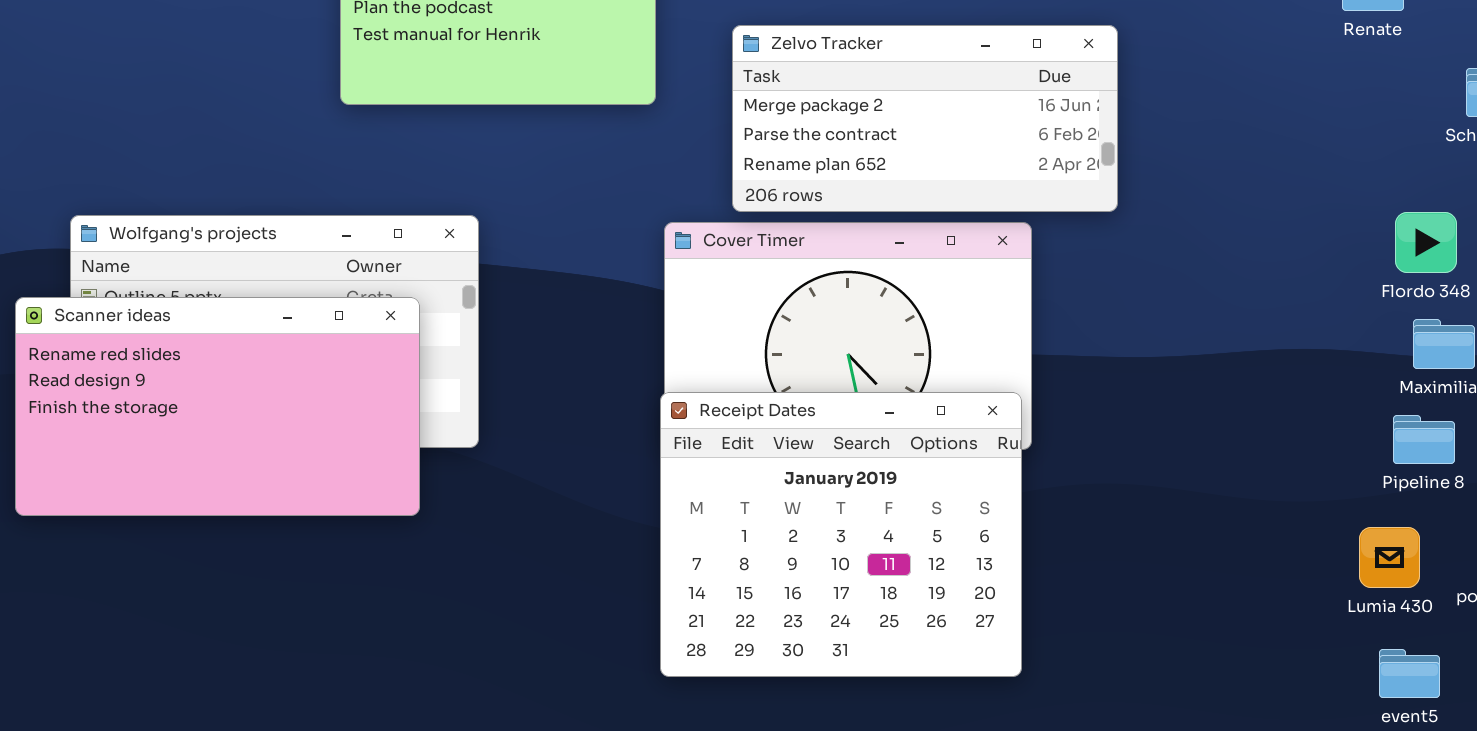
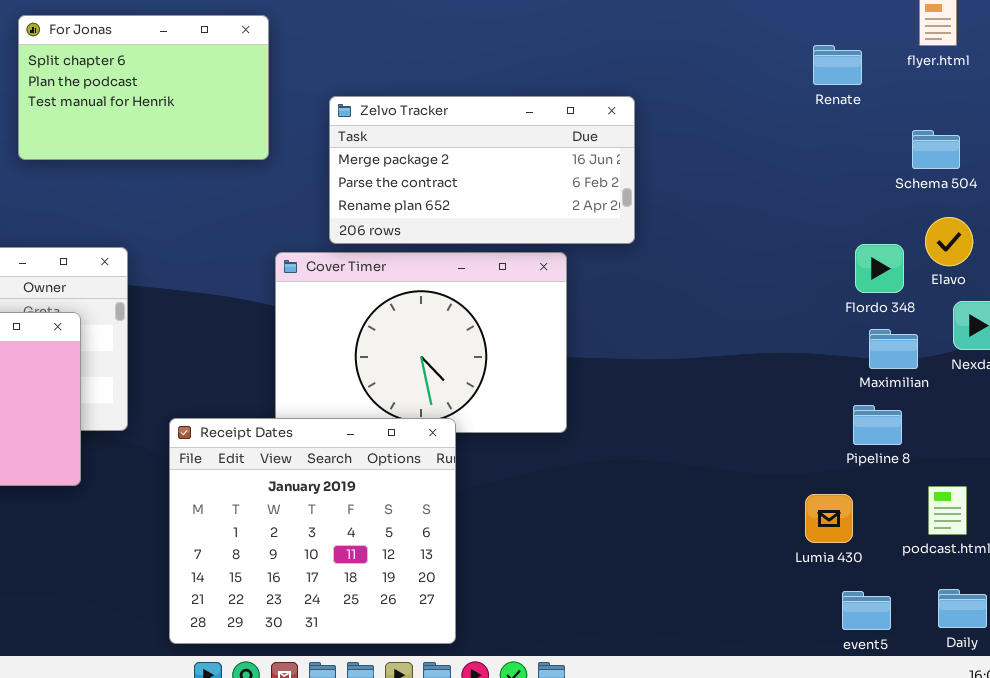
Receipt Dates: [660,392,1022,677] -> [169,418,456,644], moved
Lumia 430: [1359,527,1420,588] -> [805,494,853,543], moved

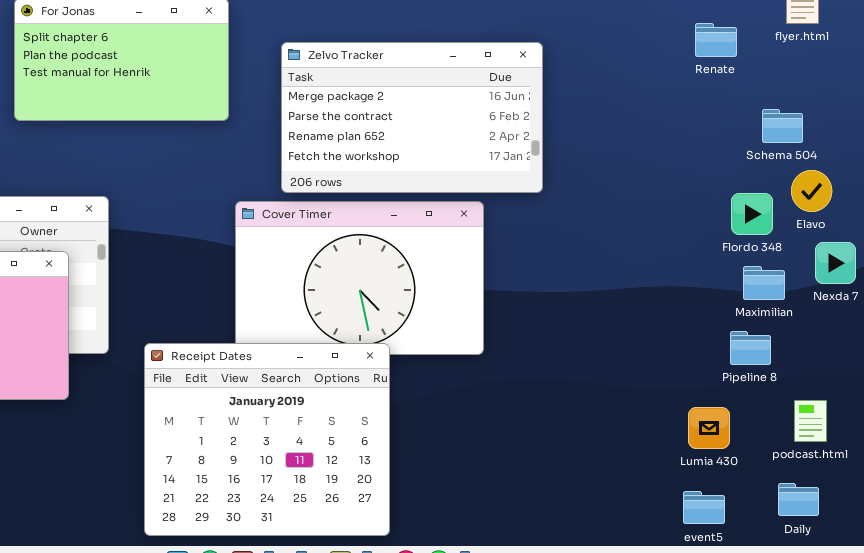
Zelvo Tracker: [329,96,635,244] -> [281,42,543,193], resized
Schema 504: [912,130,960,169] -> [762,109,803,143], moved
Daily: [938,589,987,628] -> [778,483,819,516], moved
event5: [842,591,891,630] -> [683,491,725,524], moved

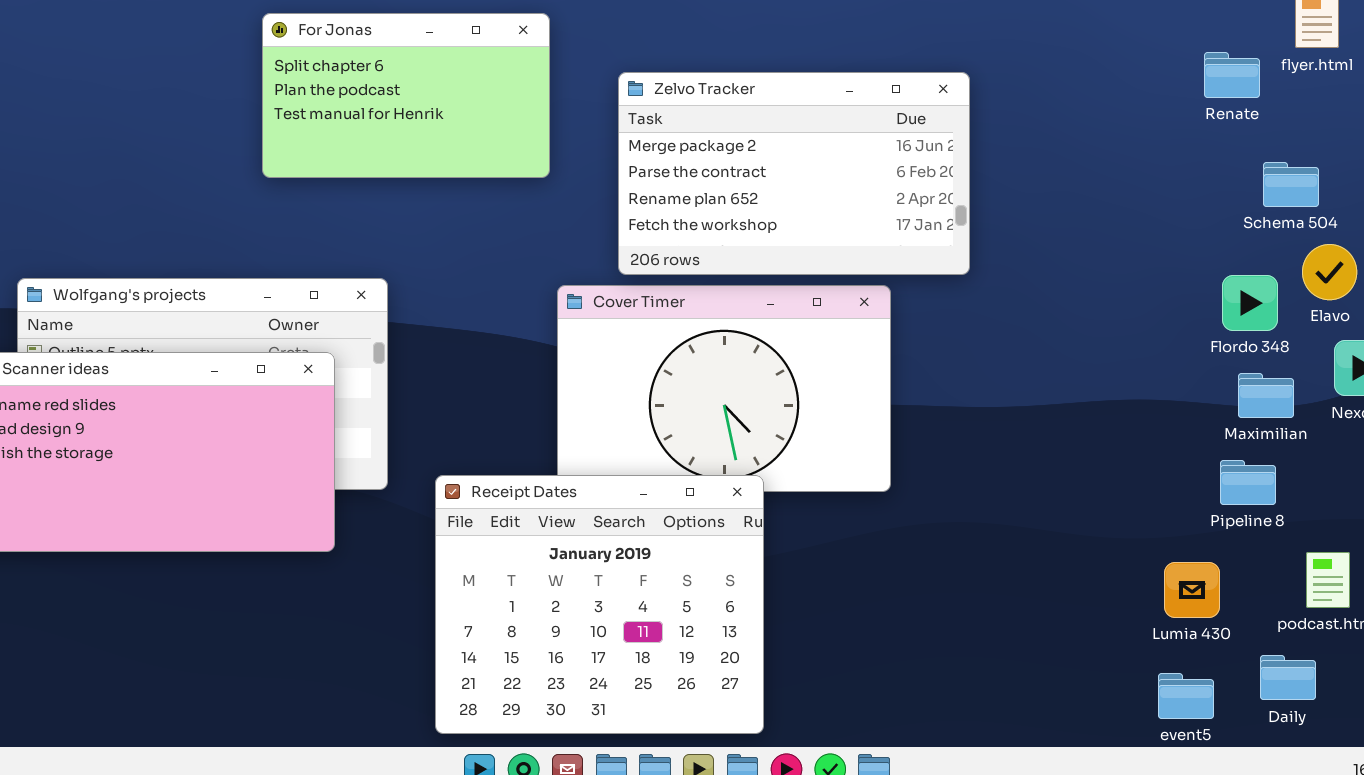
Renate: [695,23,737,57] -> [1204,52,1260,98], moved
Daily: [778,483,819,516] -> [1260,655,1316,700], moved

